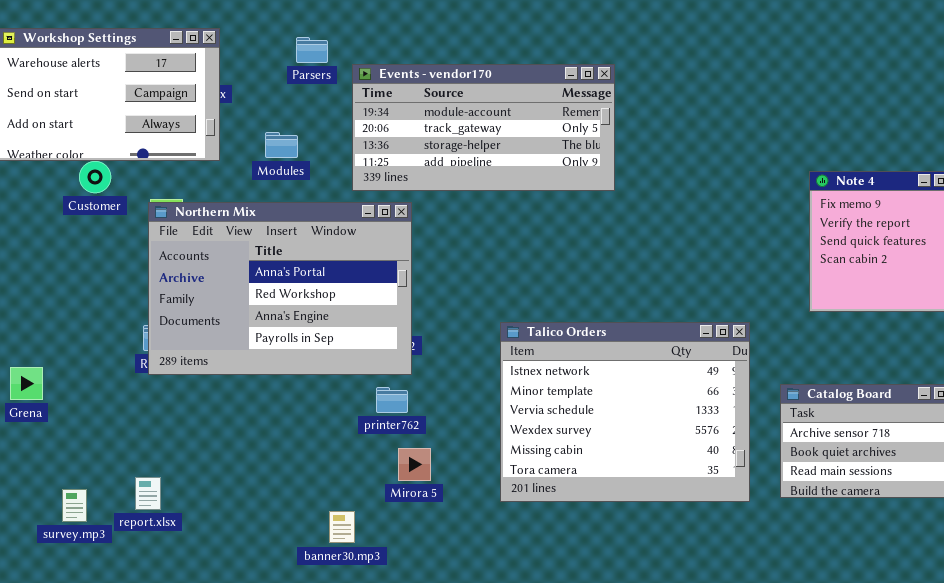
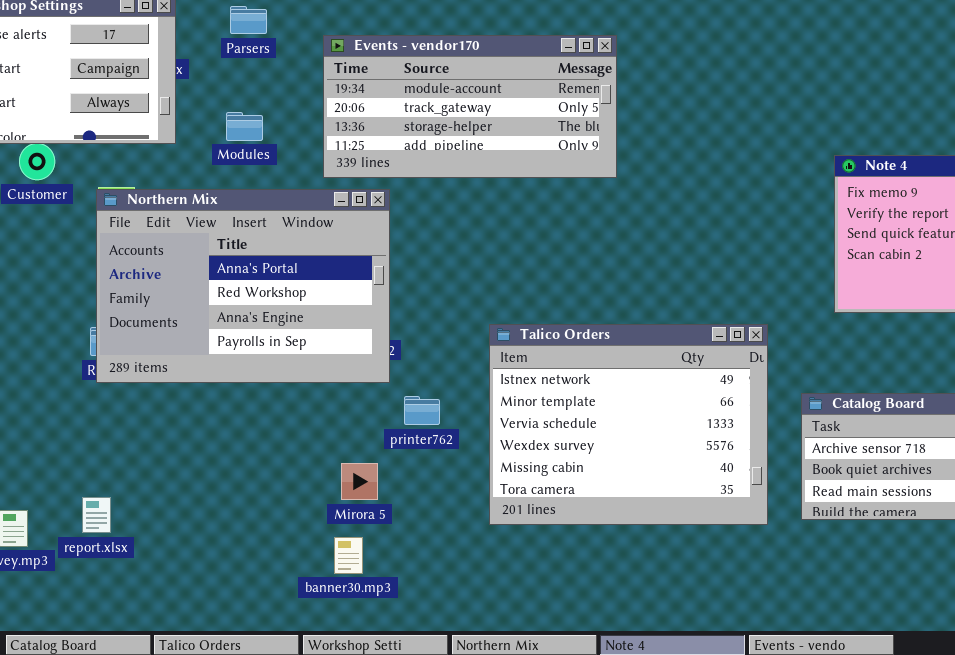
Parsers: [296,37,328,63] -> [230,6,267,34], moved
printer762: [376,387,408,413] -> [404,396,440,425], moved
Mirora 5: [398,448,431,481] -> [341,463,378,500], moved
banner30.mp3: [329,511,355,543] -> [334,537,363,574], moved

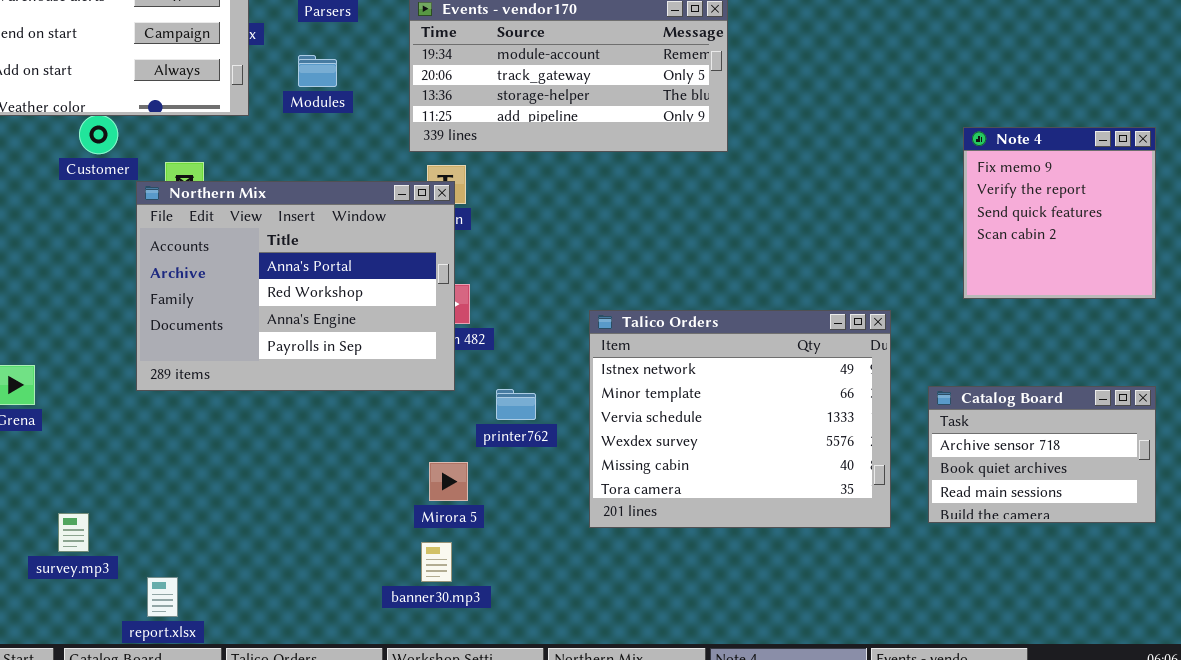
Modules: [226,112,263,141] -> [298,55,337,87], moved
Northern Mix: [96,189,390,383] -> [136,181,455,391], moved
report.xlsx: [82,497,111,533] -> [147,577,178,617], moved

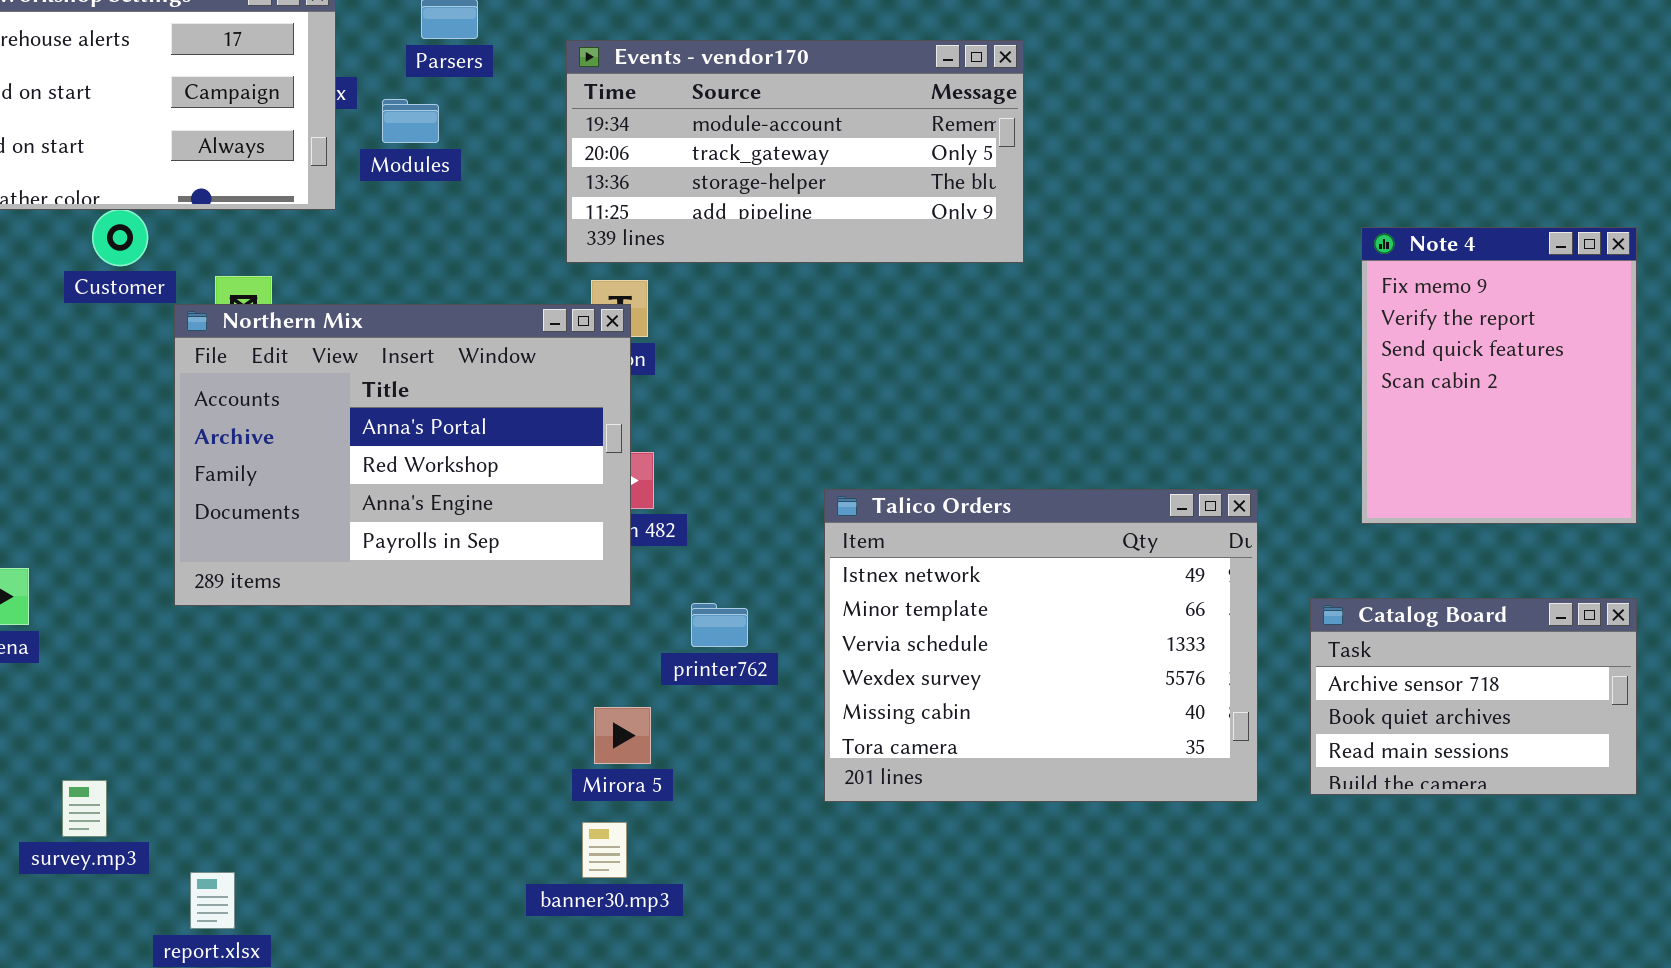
Modules: [298,55,337,87] -> [382,99,439,143], moved
Note 4: [963,127,1156,299] -> [1361,227,1637,524], resized

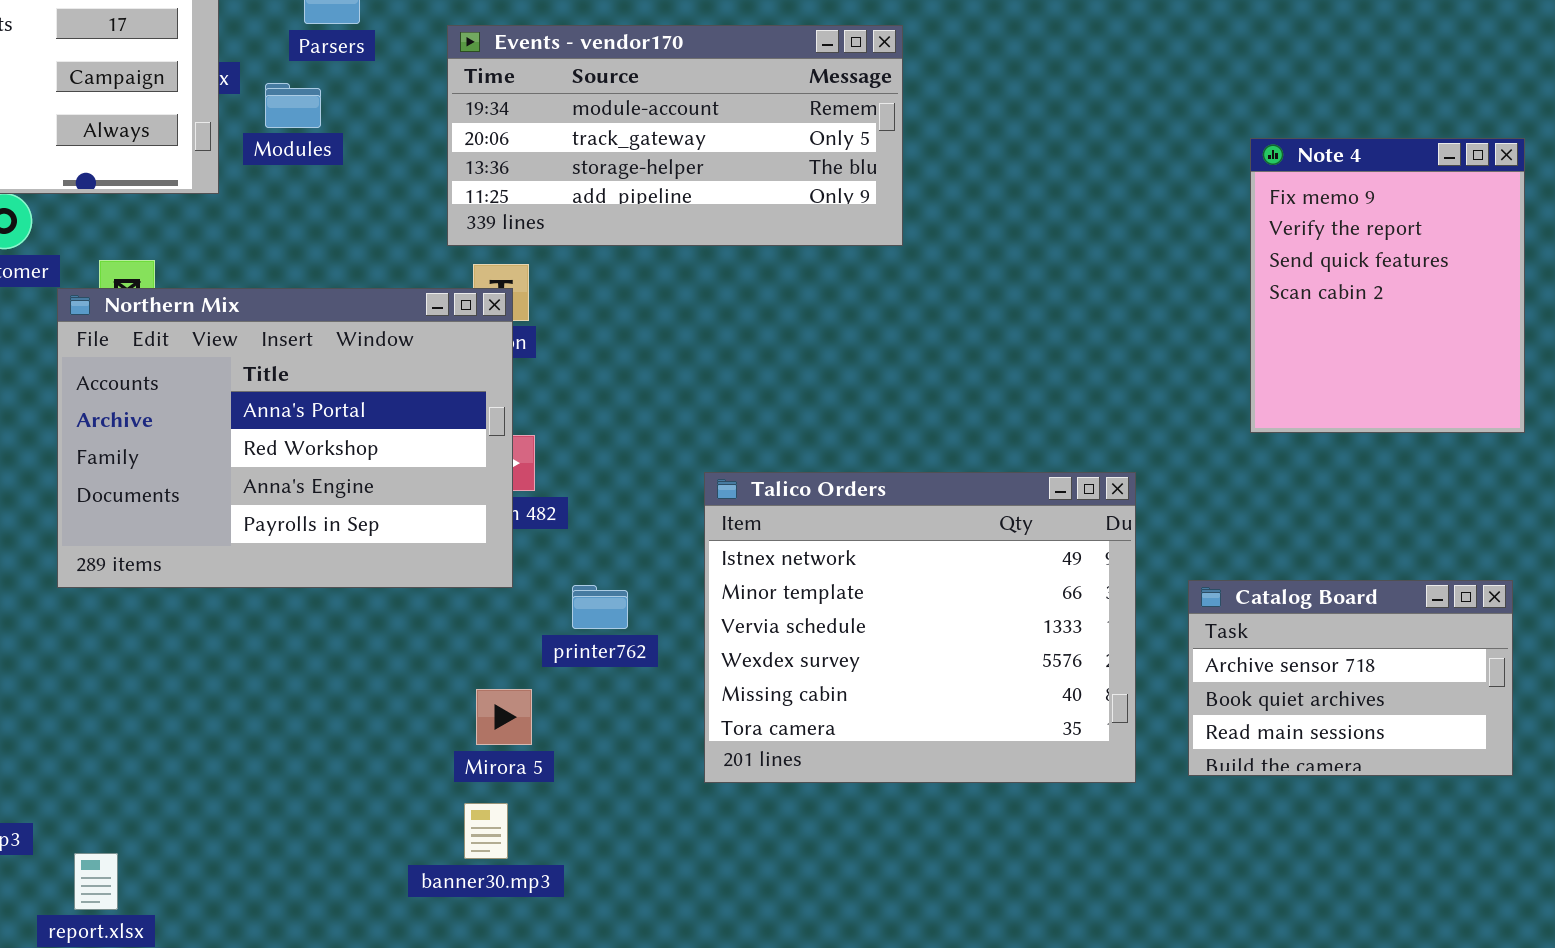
Note 4: [1361,227,1637,524] -> [1250,138,1525,433], moved

